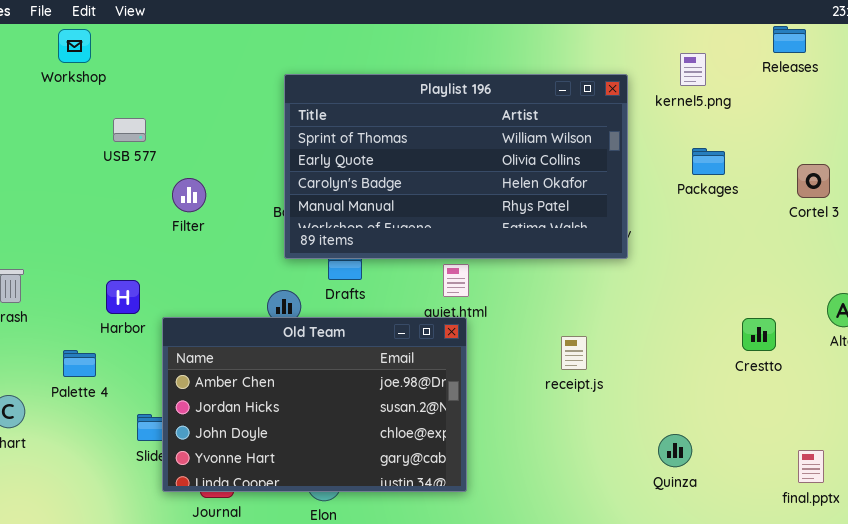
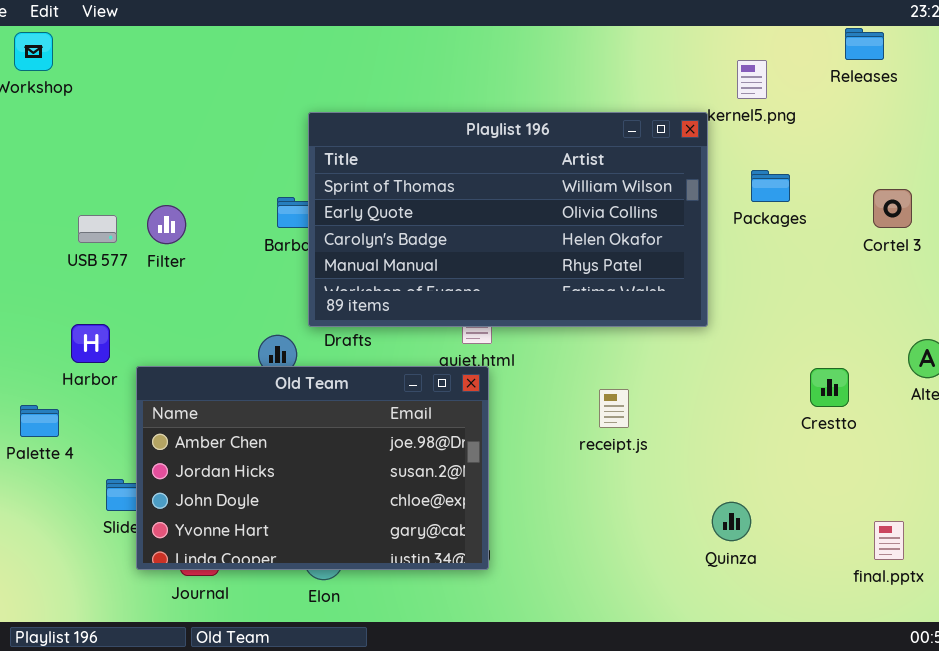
Playlist 196: [284,74,628,259] -> [308,112,708,327], moved
USB 577: [113,118,146,142] -> [78,215,117,243], moved

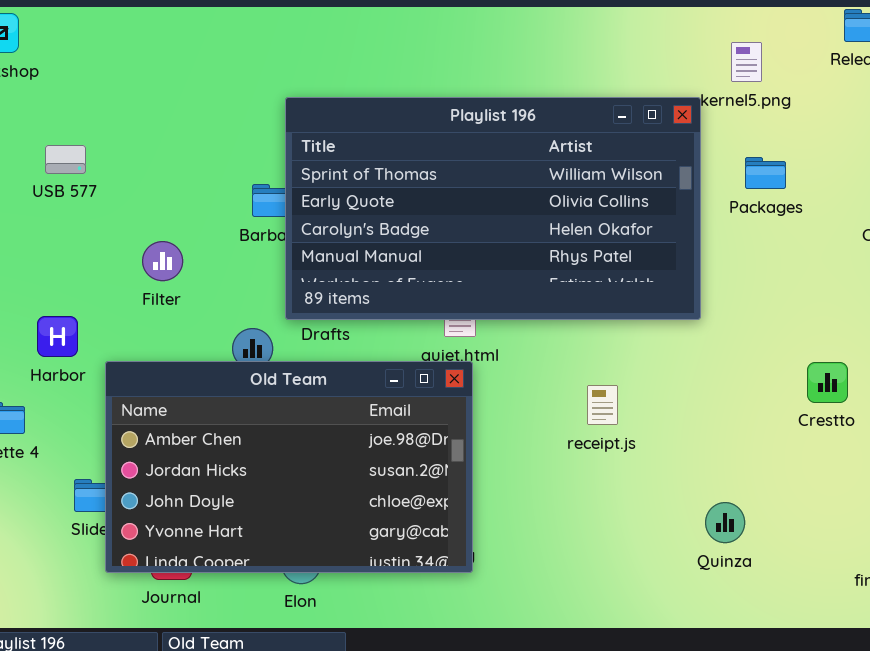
Filter: [147,205,186,244] -> [142,241,183,281], moved
USB 577: [78,215,117,243] -> [45,145,86,174], moved

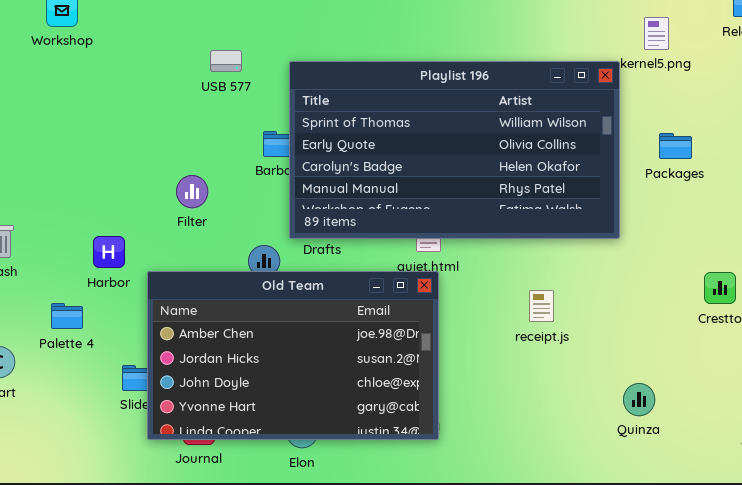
USB 577: [45,145,86,174] -> [210,50,242,72], moved
Packages: [745,157,786,189] -> [659,133,692,159], moved

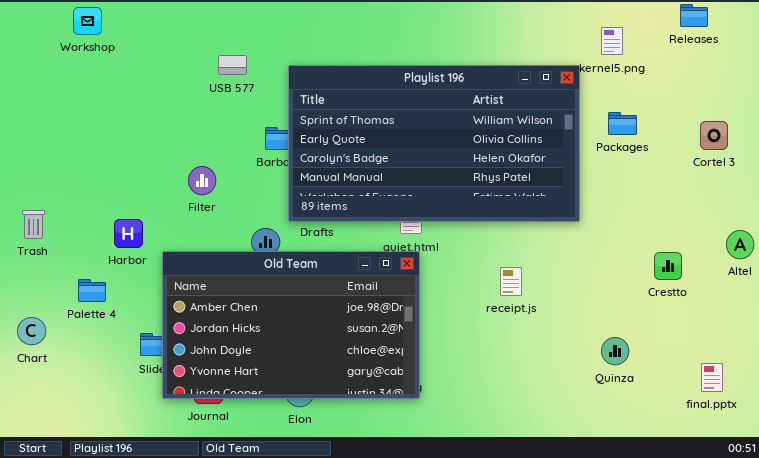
Packages: [659,133,692,159] -> [608,112,637,135], moved
Quinza: [623,383,655,416] -> [601,337,629,365], moved

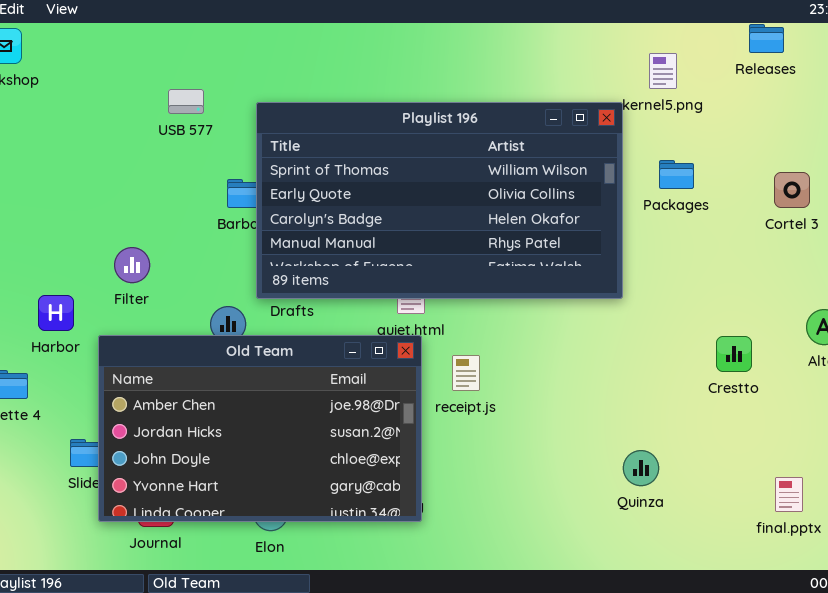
Filter: [188,166,216,195] -> [114,247,150,283], moved
receipt.js: [500,267,522,296] -> [452,355,480,391], moved
Quinza: [601,337,629,365] -> [623,450,659,486], moved

